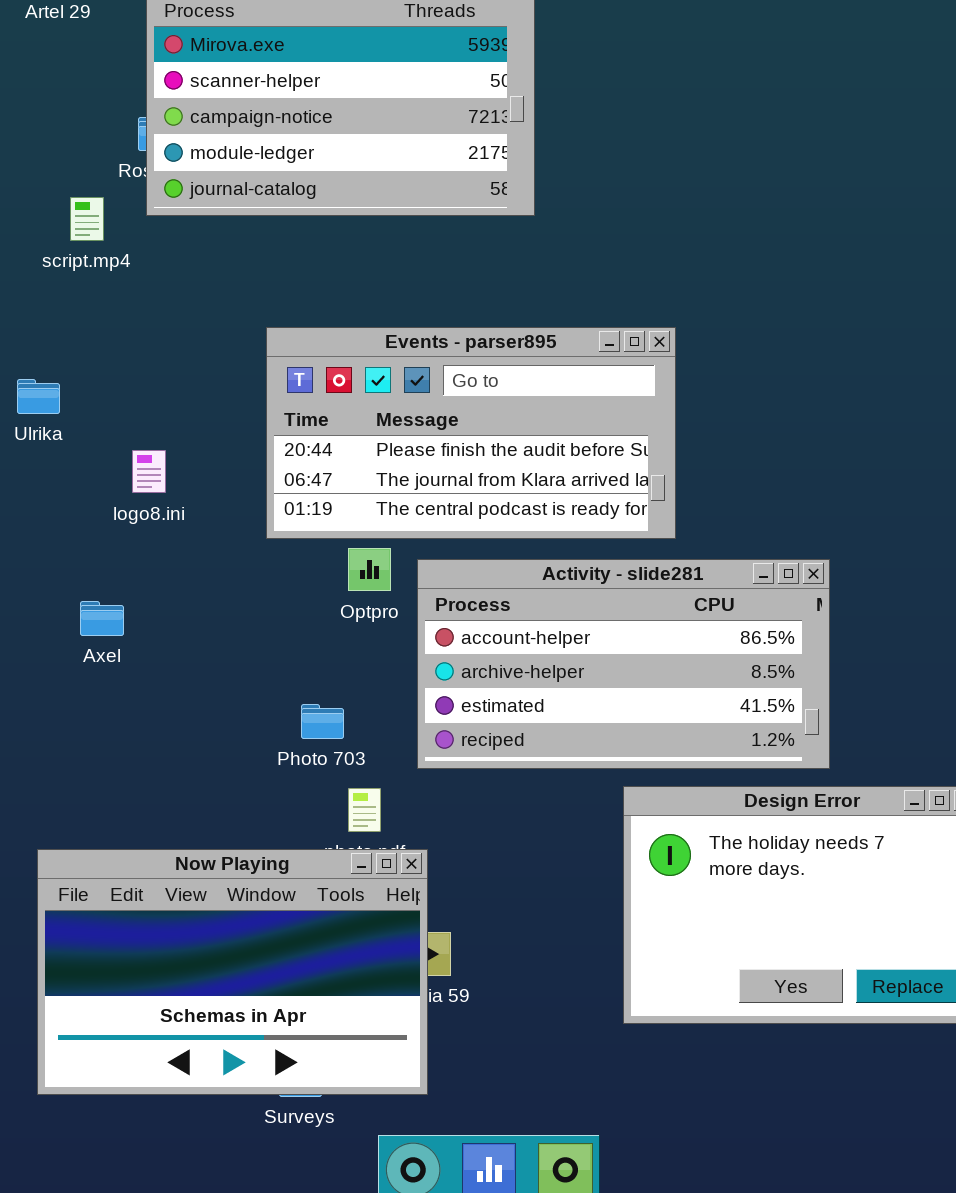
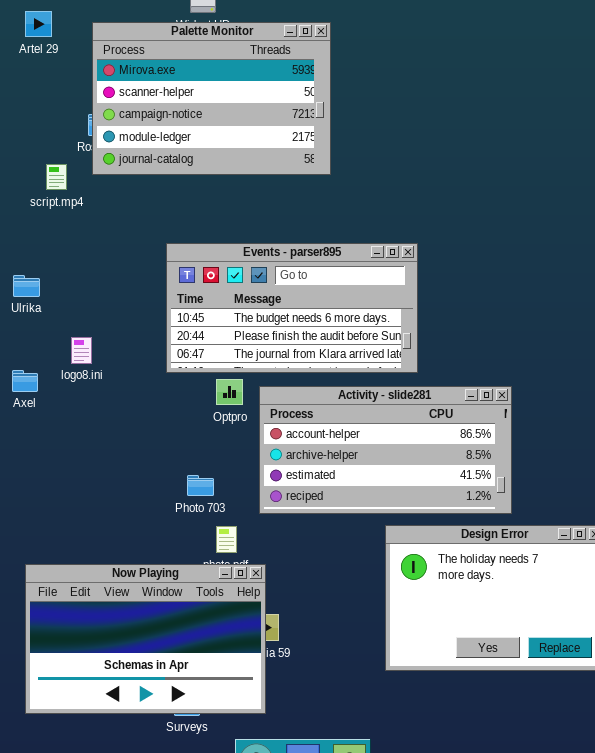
Events - parser895: [266,327,676,539] -> [166,243,418,373], scrolled up 1 row
logo8.ini: [132,450,166,493] -> [71,337,92,364], moved
Axel: [80,601,124,636] -> [12,370,38,392], moved

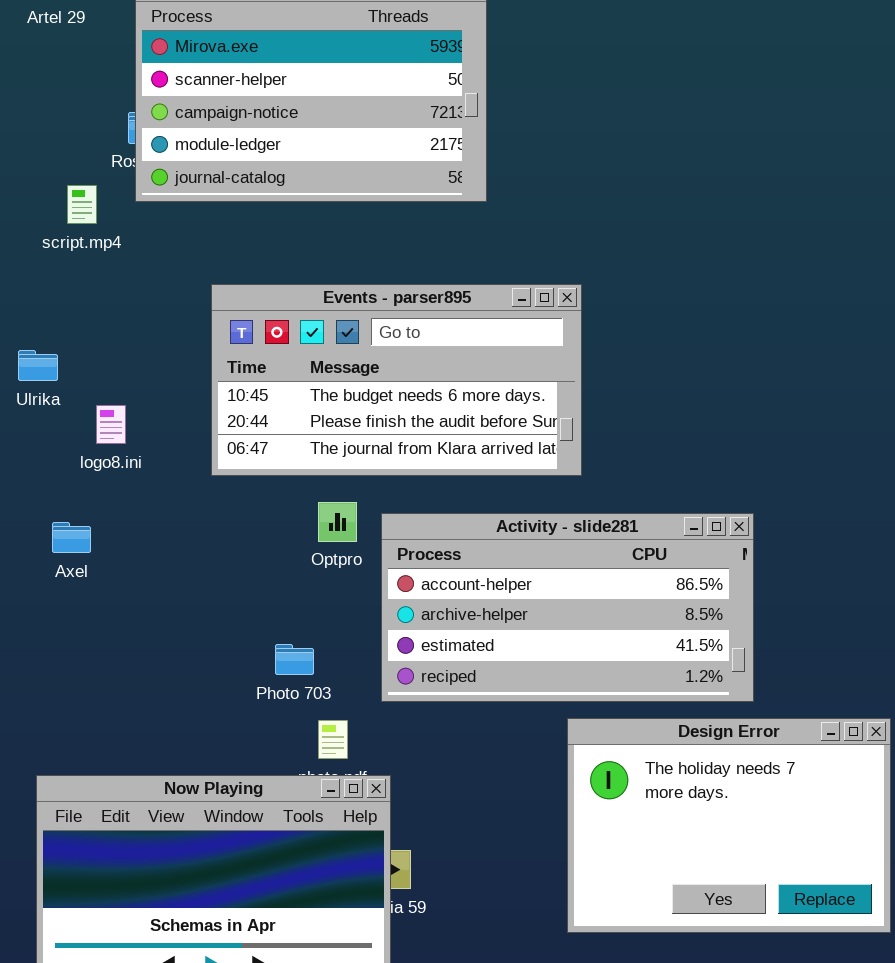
Events - parser895: [166,243,418,373] -> [211,284,582,476], moved
logo8.ini: [71,337,92,364] -> [96,405,126,444], moved
Axel: [12,370,38,392] -> [52,522,91,553], moved

